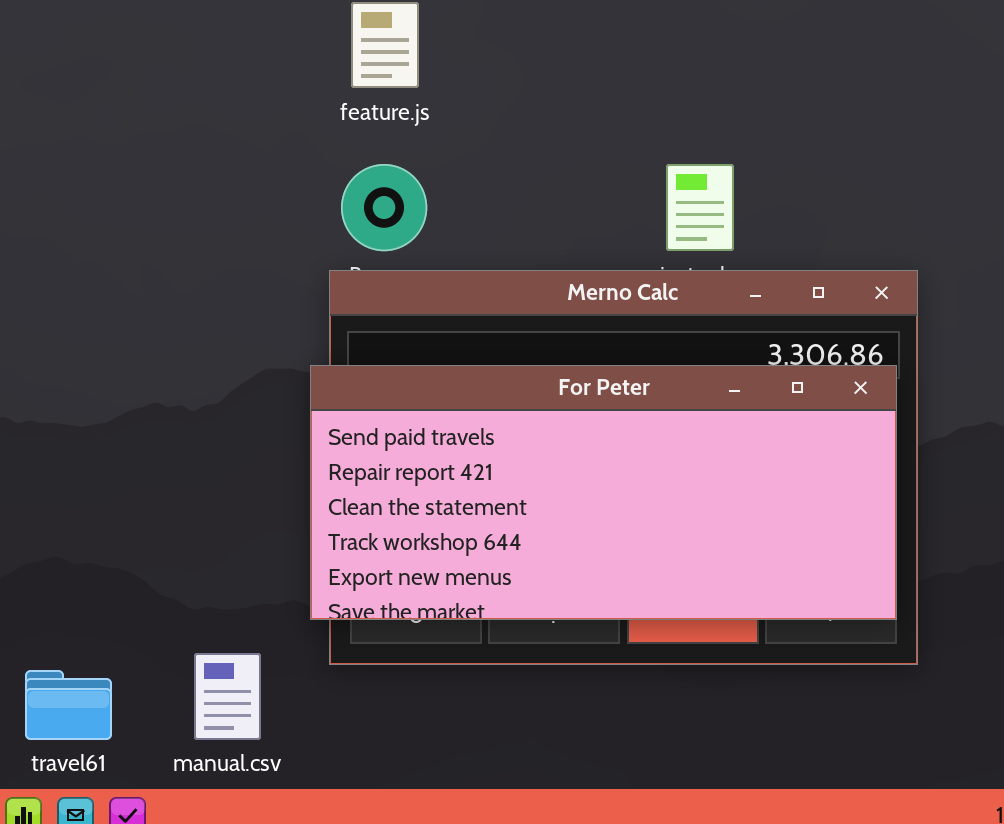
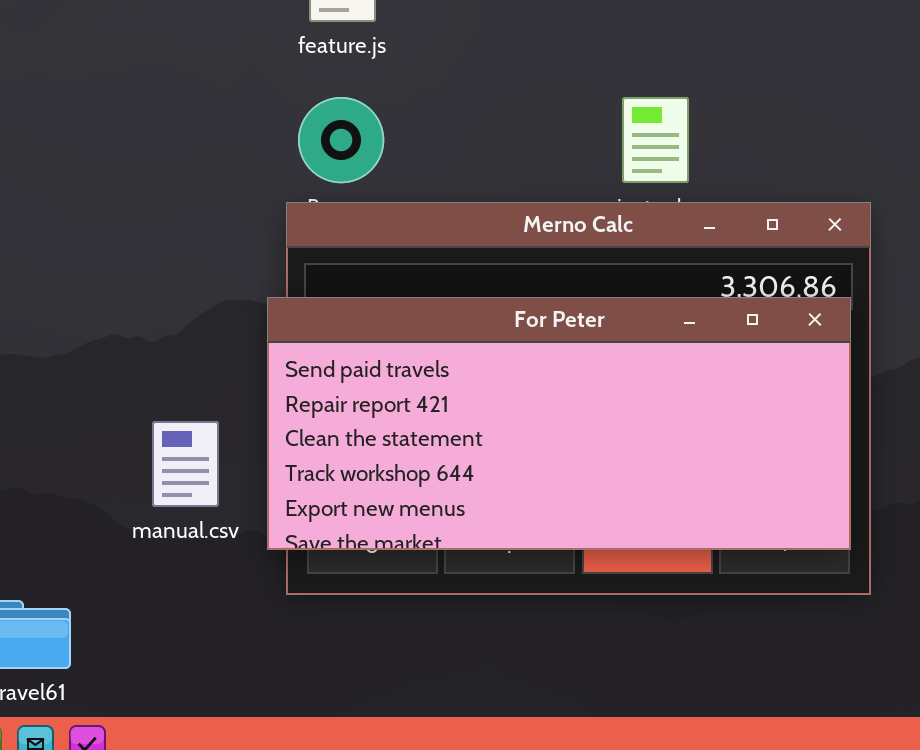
manual.csv: [194,653,261,740] -> [152,421,219,507], moved

